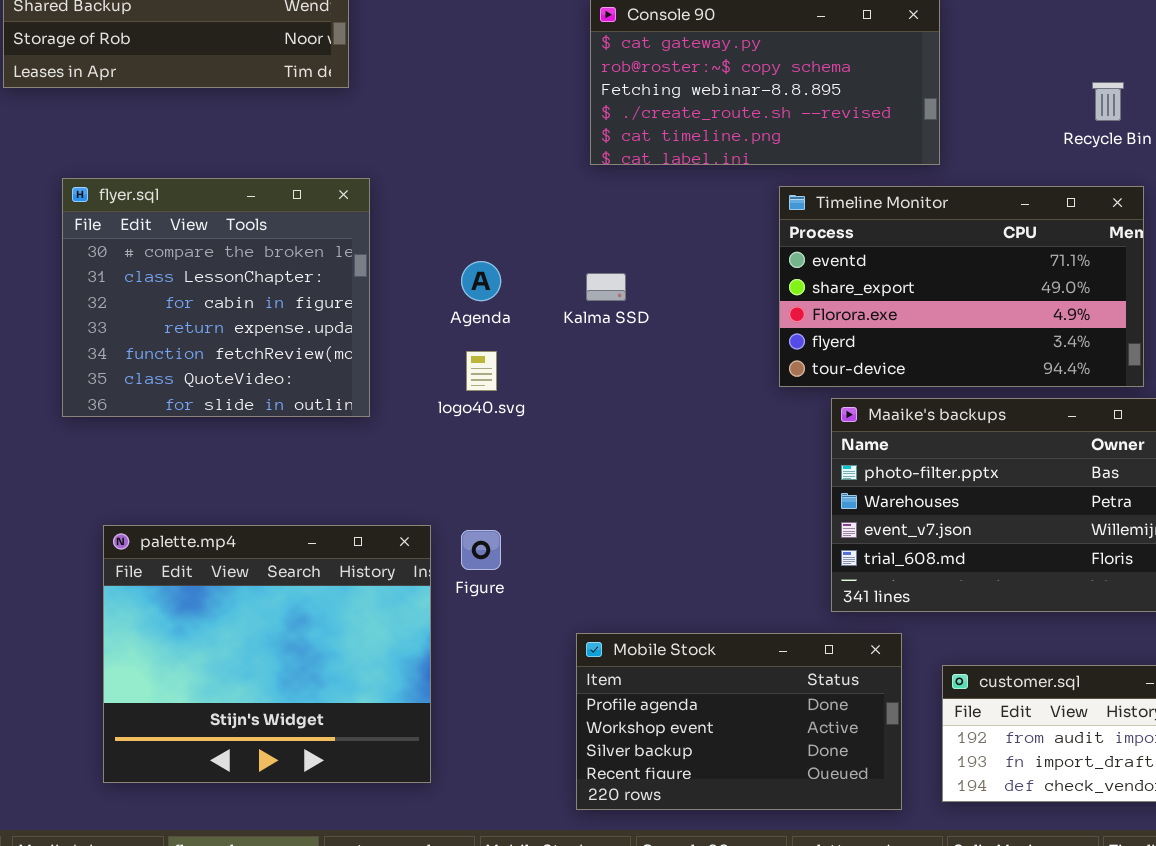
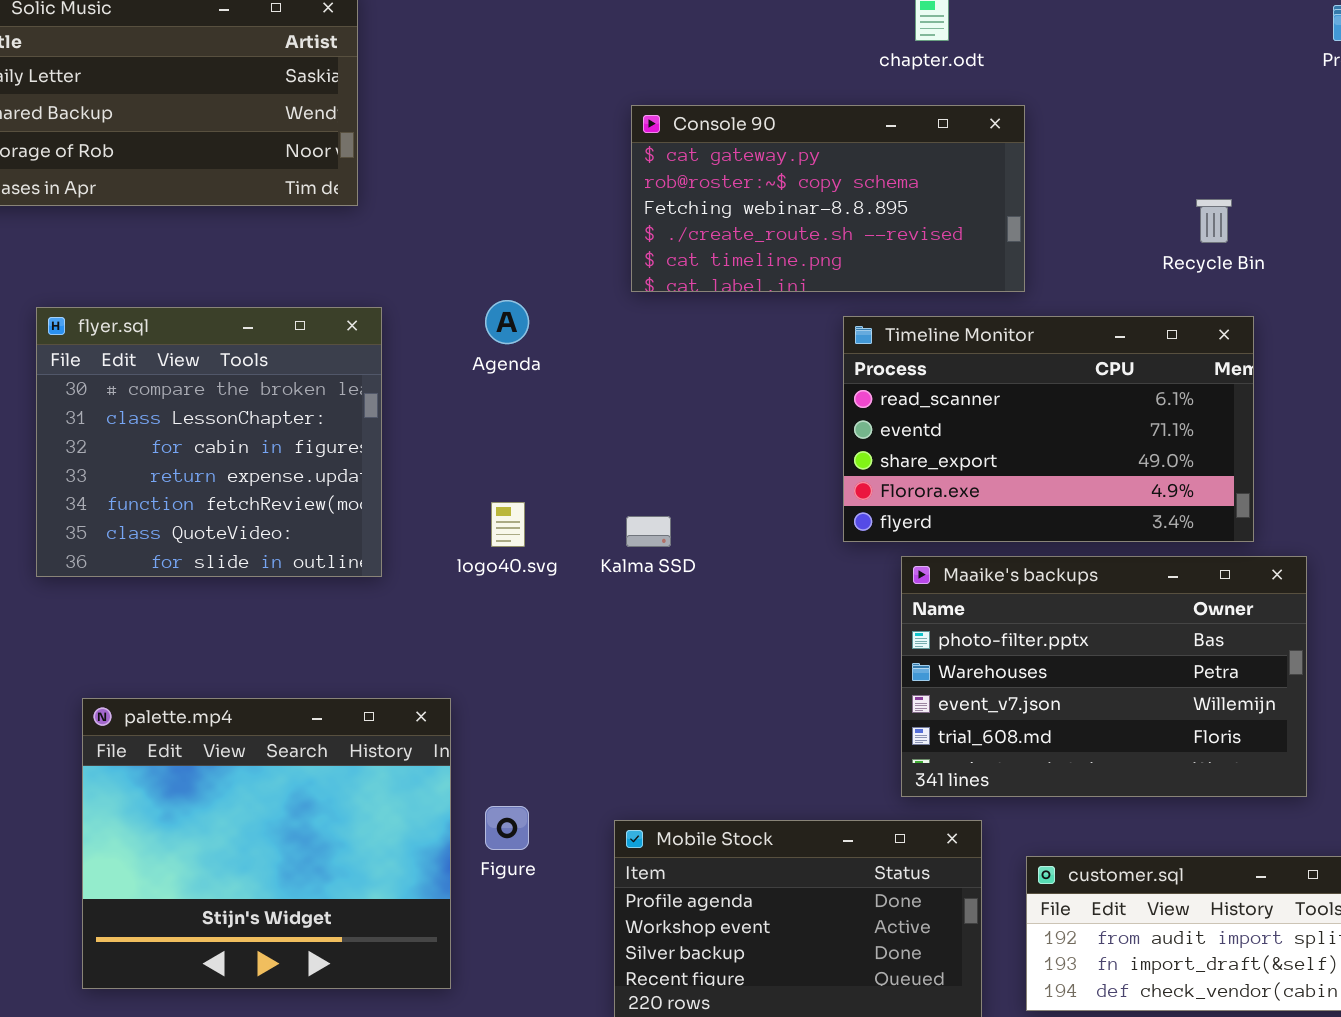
Timeline Monitor: [779,186,1144,387] -> [843,316,1254,542], scrolled up 1 row
Agenda: [461,261,501,301] -> [485,300,529,344], moved
Kalma SSD: [586,273,626,301] -> [626,516,671,547], moved
Figure: [461,530,501,570] -> [485,806,529,850], moved

